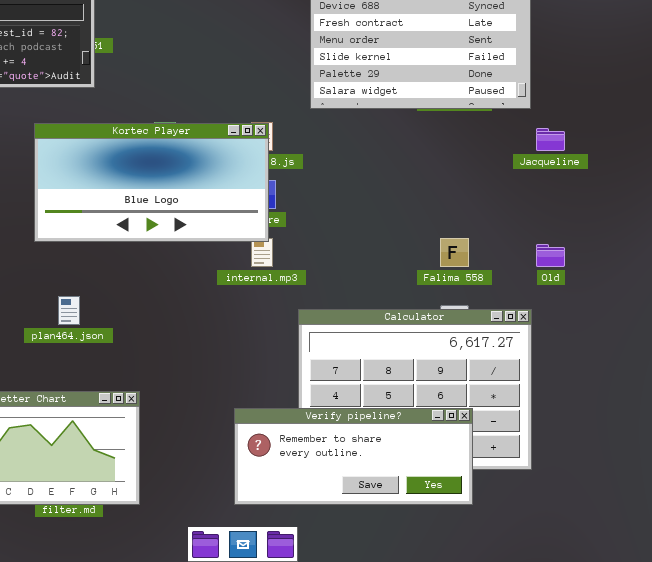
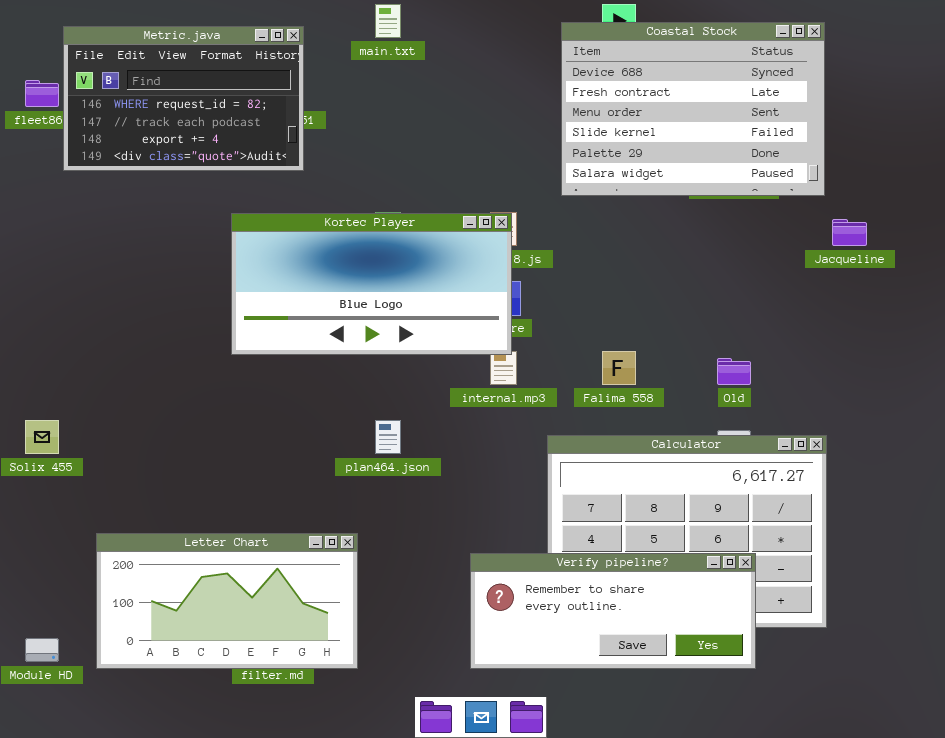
Falima 558: [440,238,469,267] -> [602,351,636,385], moved
Old: [536,244,565,267] -> [717,358,751,385], moved
plan464.json: [58,296,80,325] -> [375,420,401,454], moved

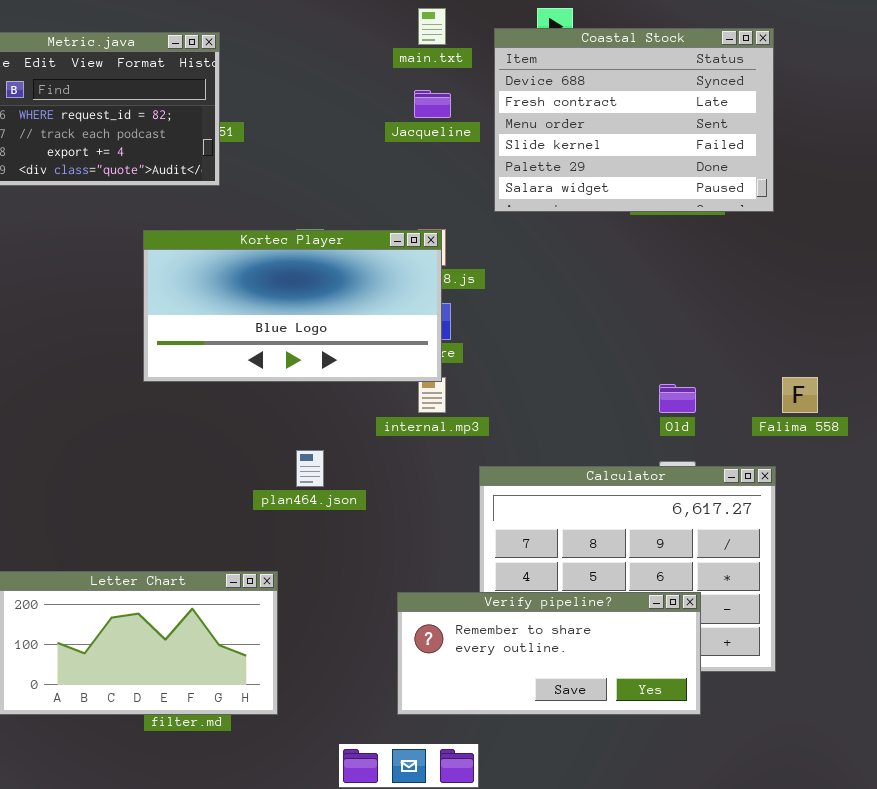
main.txt: [375,4,401,38] -> [418,8,446,45], moved
Jacqueline: [832,219,867,246] -> [414,90,451,118], moved
Falima 558: [602,351,636,385] -> [782,377,818,413], moved

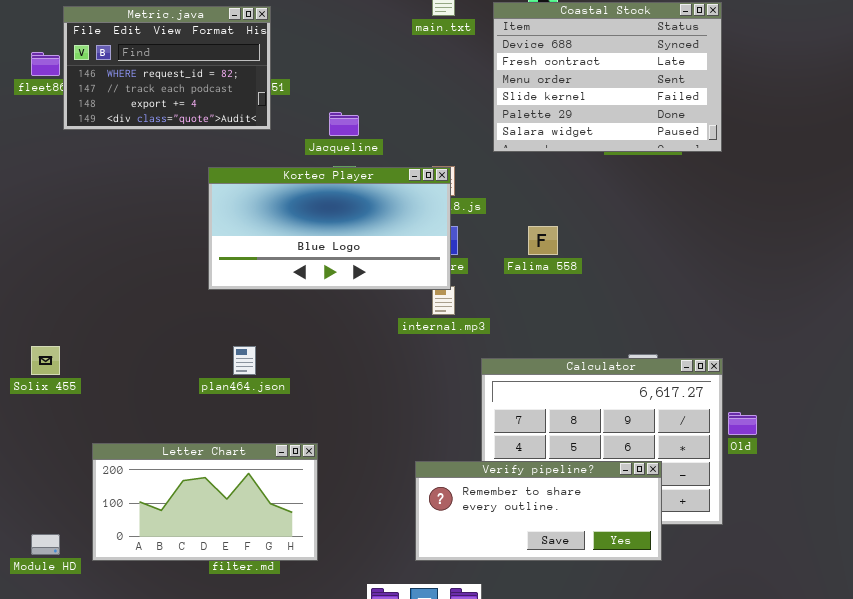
Jacqueline: [414,90,451,118] -> [329,112,359,136], moved
Falima 558: [782,377,818,413] -> [528,226,558,255], moved
Old: [659,384,696,413] -> [728,412,757,435], moved
plan464.json: [296,450,324,487] -> [233,346,256,375], moved

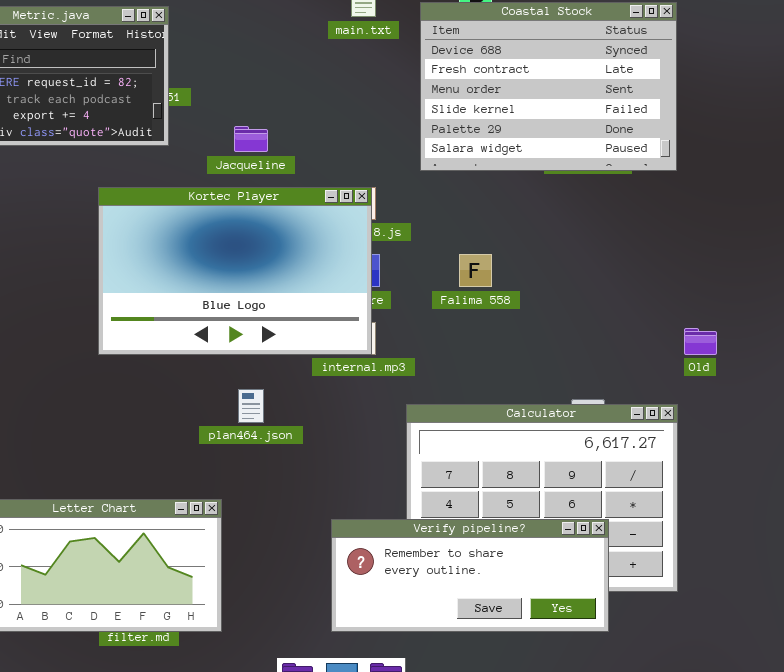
Kortec Player: [208,167,451,290] -> [98,187,372,355], resized
plan464.json: [233,346,256,375] -> [238,389,264,423], moved
Old: [728,412,757,435] -> [684,328,717,355], moved

